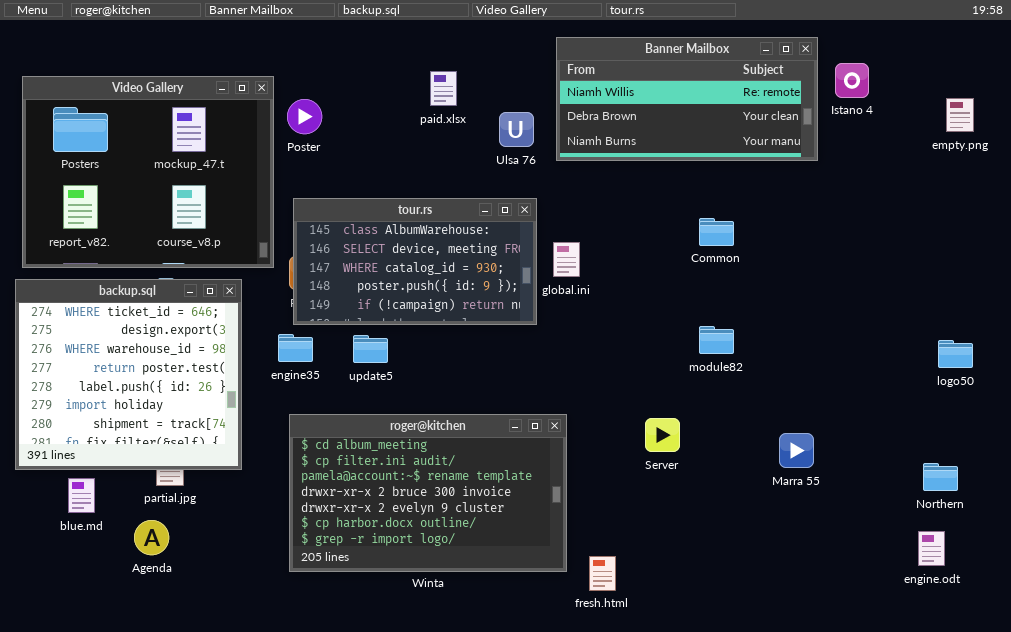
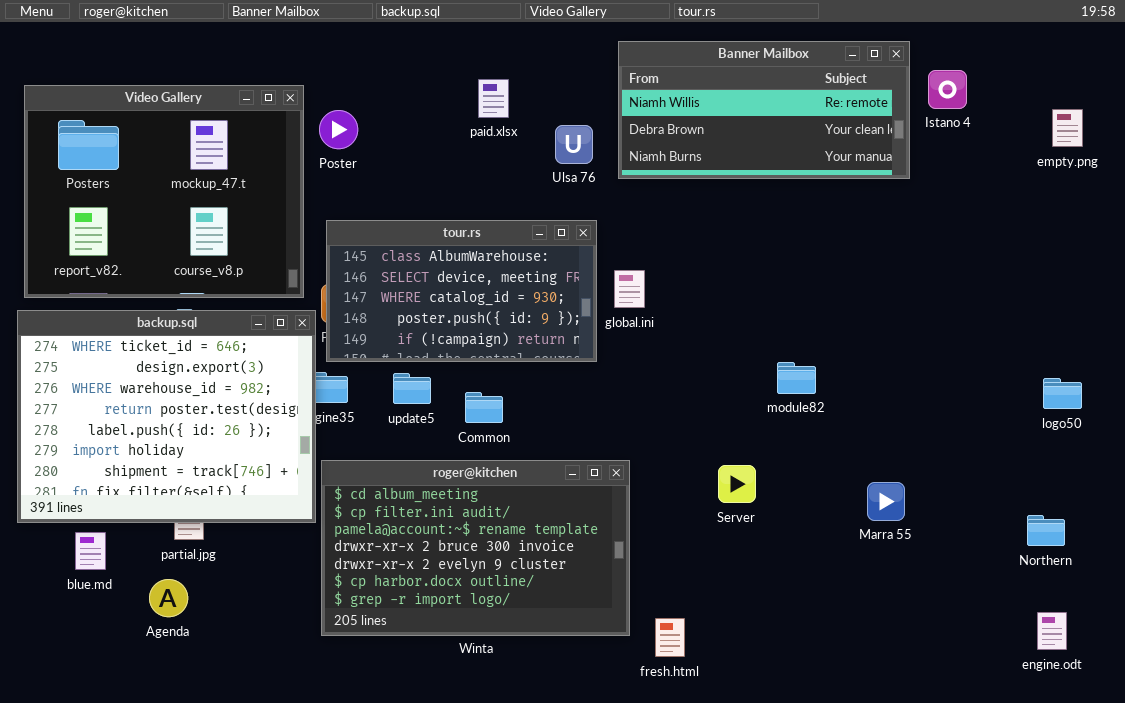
Common: [699,218,734,246] -> [465,392,503,423], moved
backup.sql: [15,279,242,470] -> [17,310,316,523], resized
engine.odt: [918,531,945,566] -> [1037,612,1067,650], moved

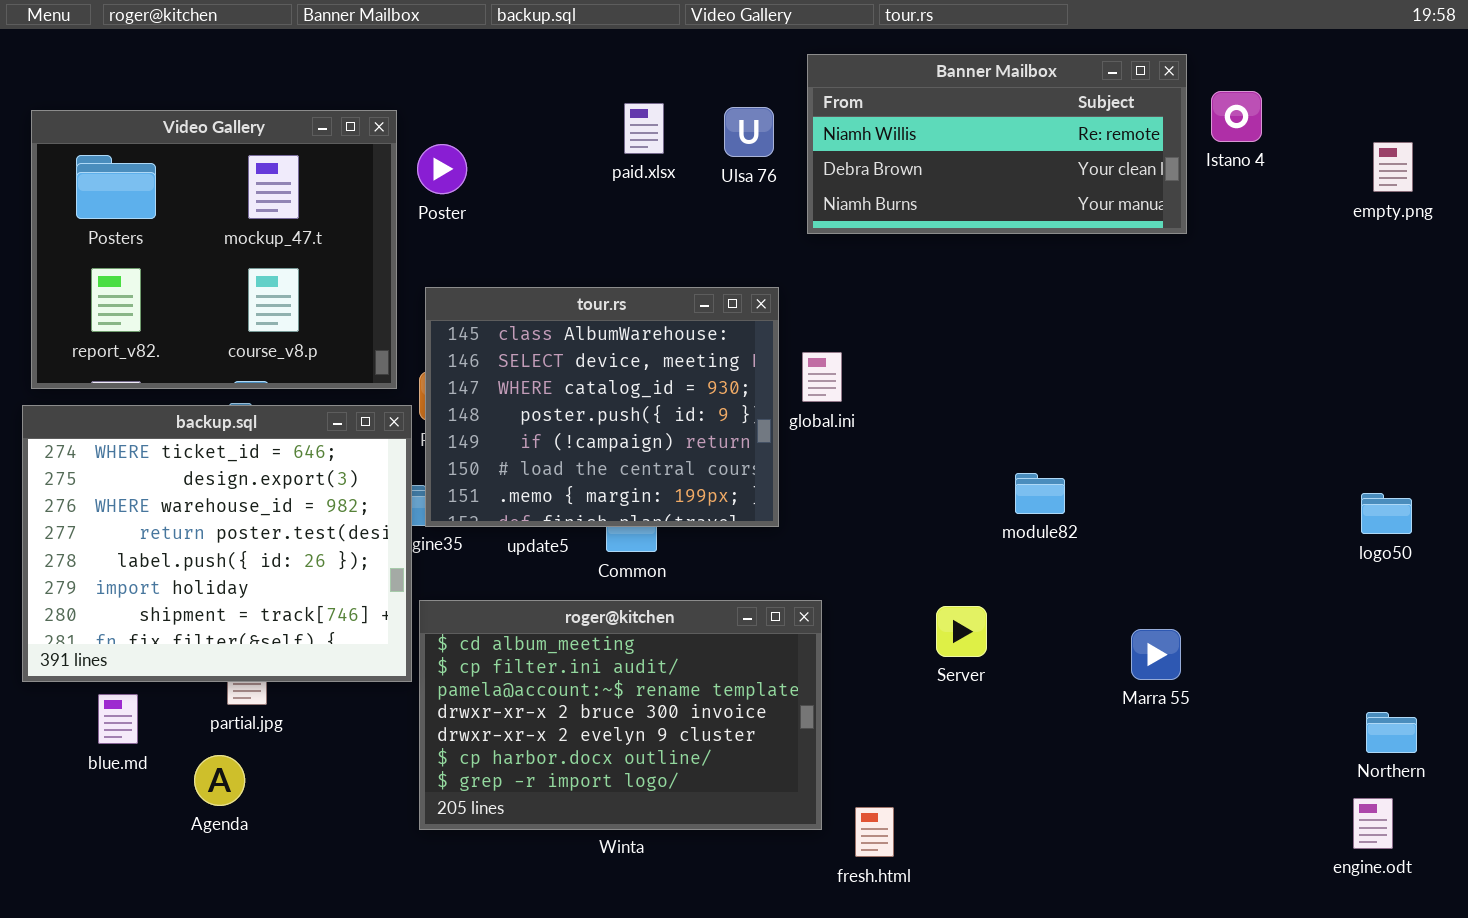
Ulsa 76: [555,125,593,164] -> [724,107,774,157], moved
tour.rs: [326,220,597,362] -> [425,287,779,527], resized
Northern: [1027,515,1065,546] -> [1366,712,1417,753], moved

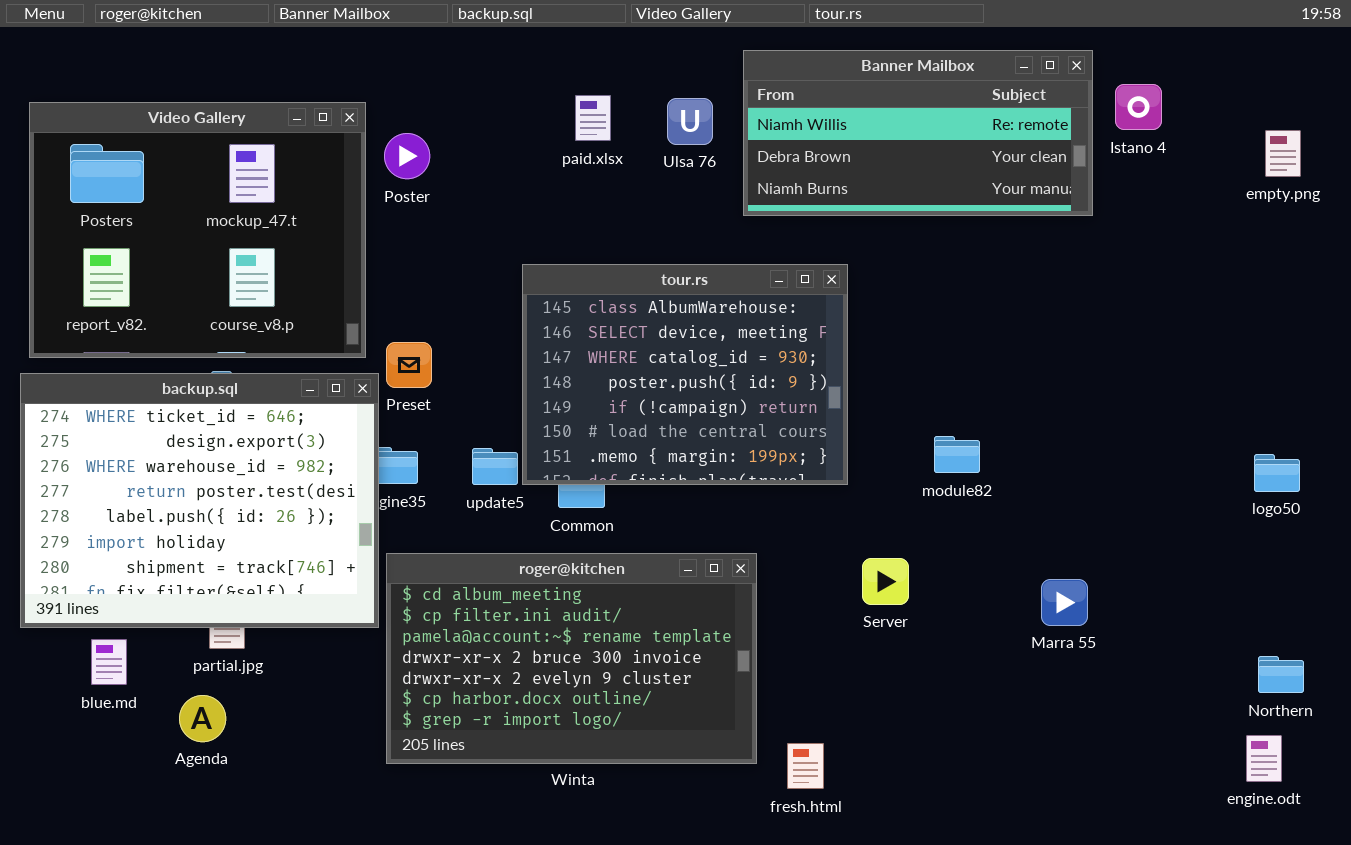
tour.rs: [425,287,779,527] -> [522,264,848,485], moved

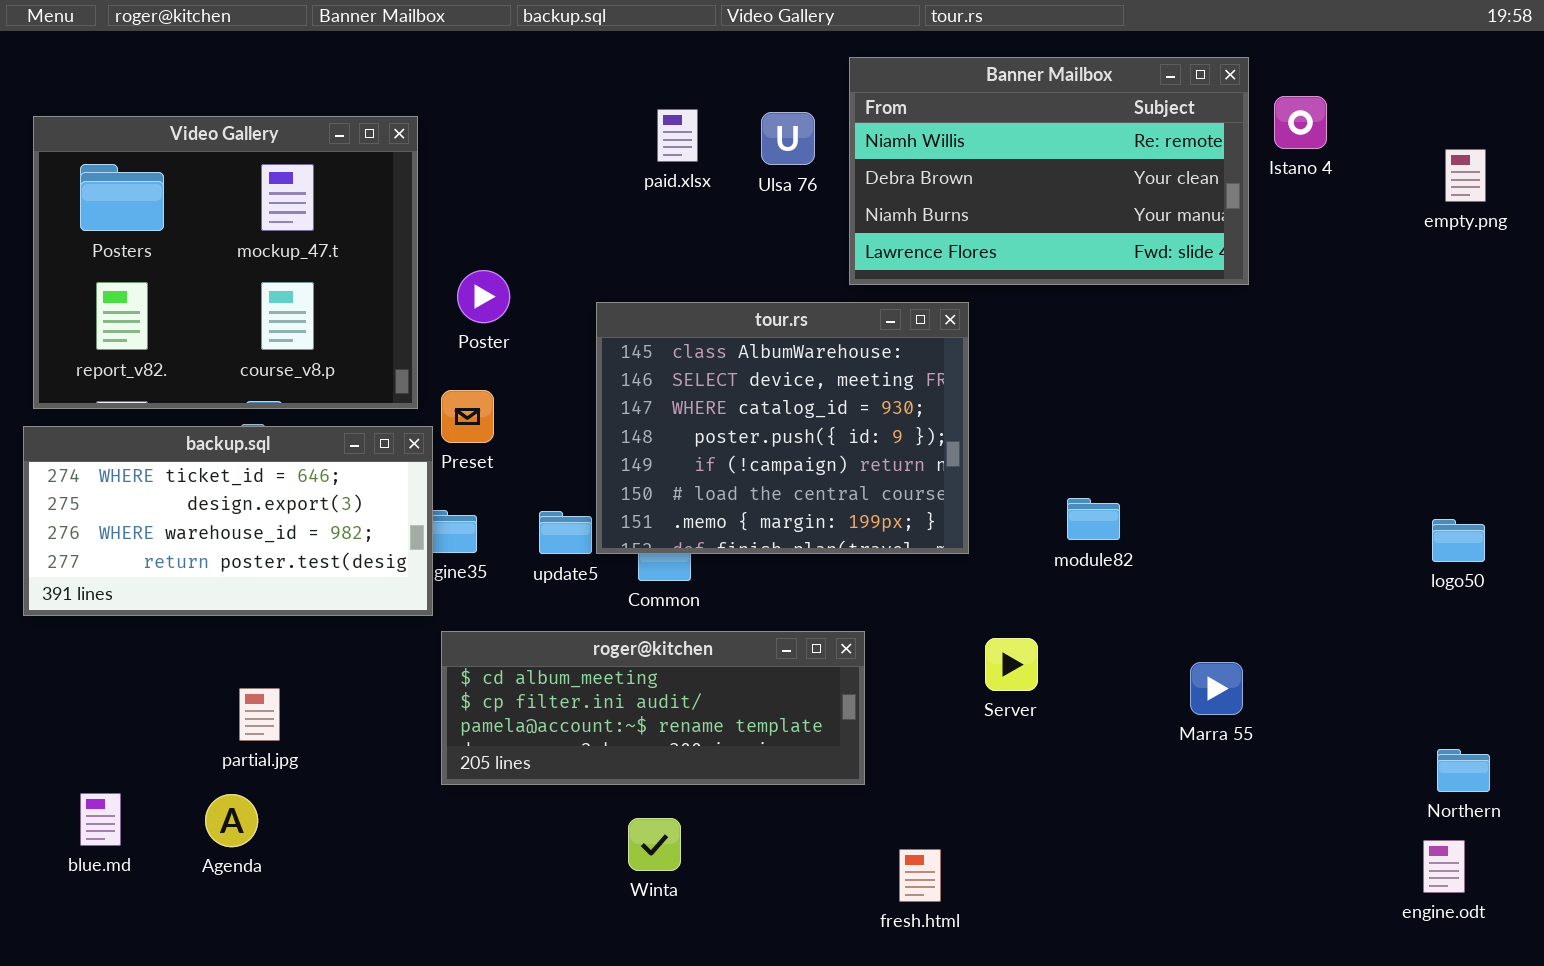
Banner Mailbox: [743,50,1093,216] -> [849,57,1249,285], resized
Poster: [384,133,430,179] -> [457,270,510,323], moved
backup.sql: [20,373,379,628] -> [23,426,433,616], resized
roger@kitchen: [386,553,757,764] -> [441,631,865,785], resized
blue.md: [91,639,127,685] -> [80,793,121,846], moved

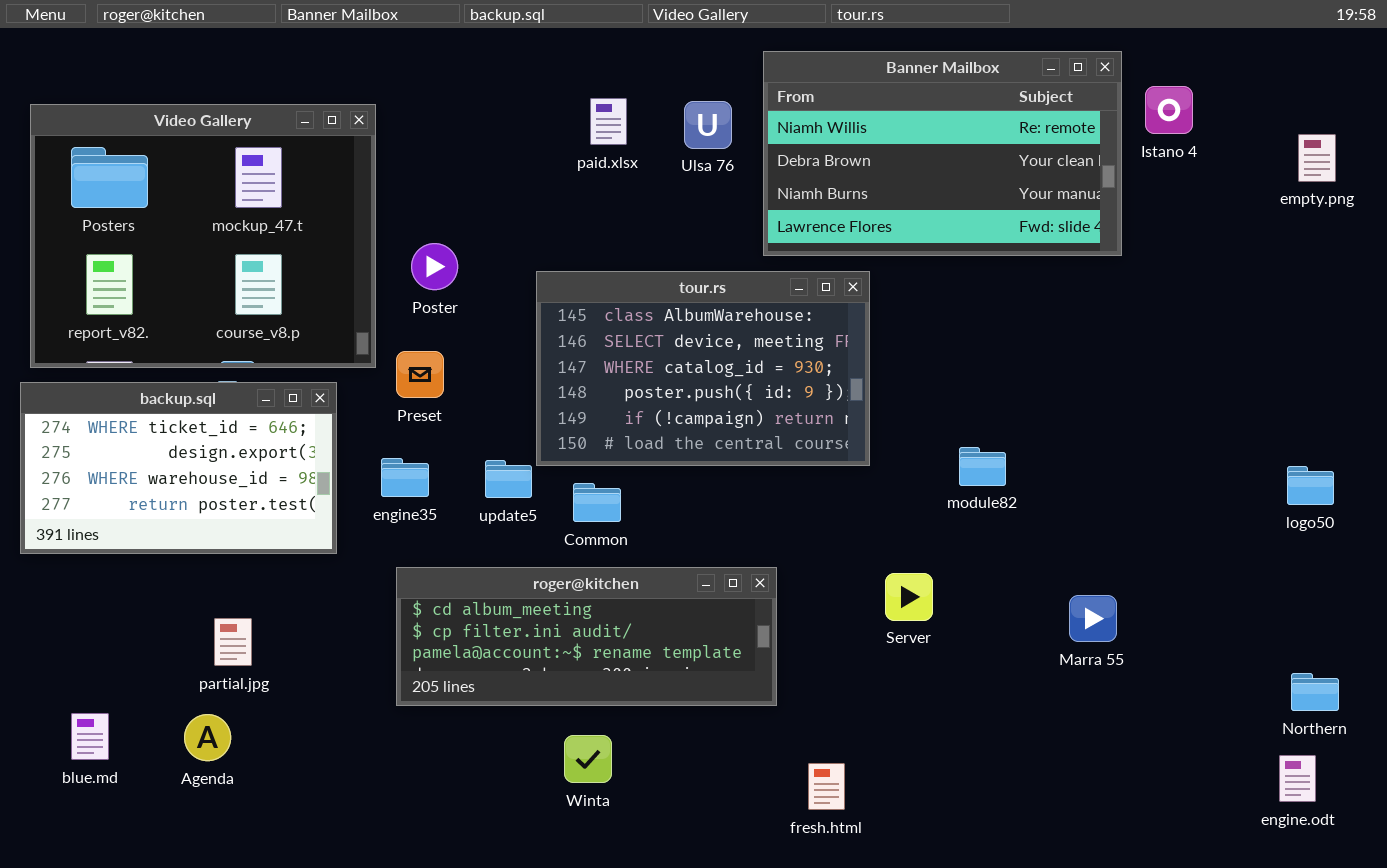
tour.rs: [596,302,969,554] -> [536,271,870,466], resized
backup.sql: [23,426,433,616] -> [20,382,337,554], resized

